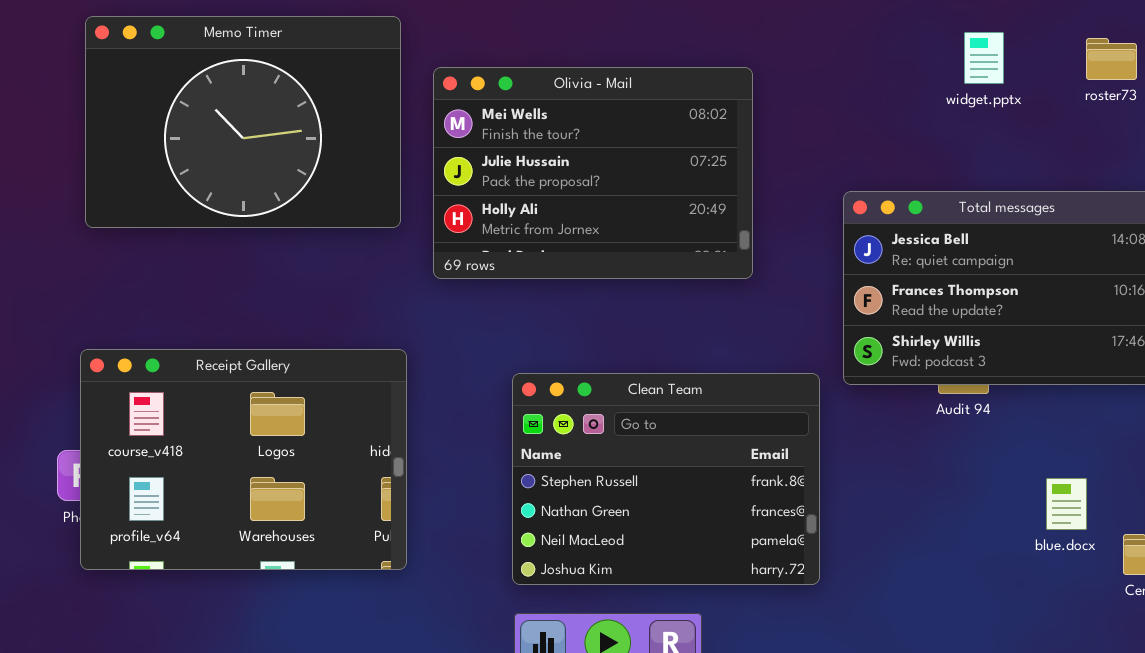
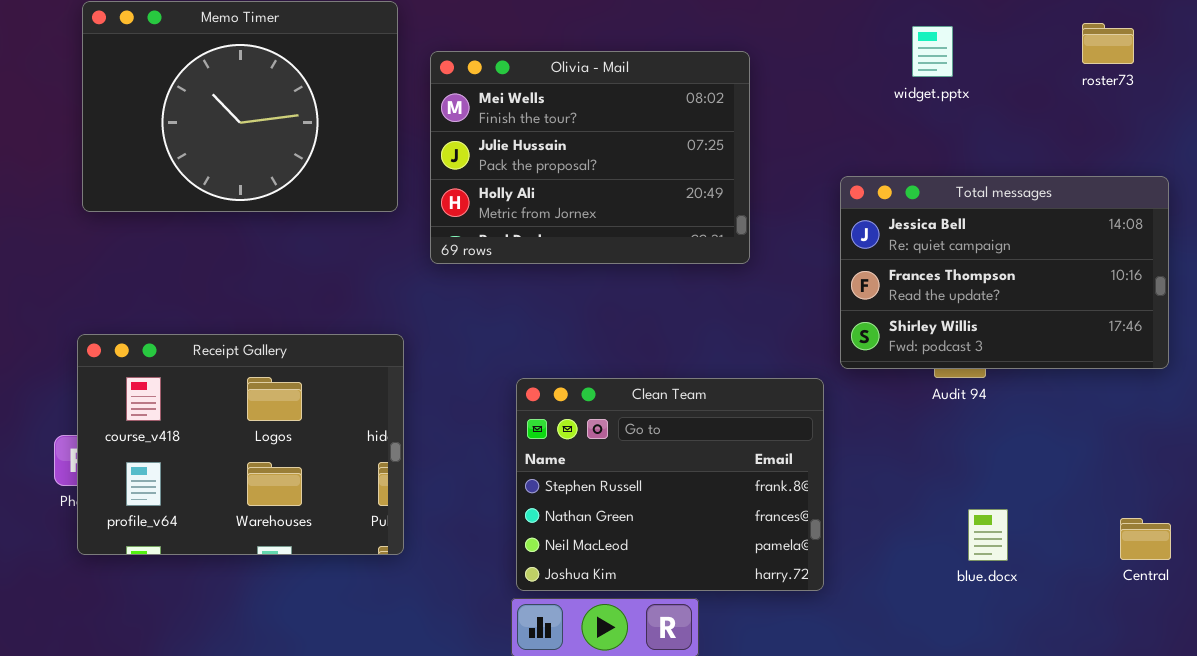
widget.pptx: [964,32,1004,84] -> [912,26,953,77], moved
Clean Team: [512,373,820,585] -> [516,378,824,591], moved
blue.docx: [1046,478,1087,530] -> [968,509,1008,561], moved

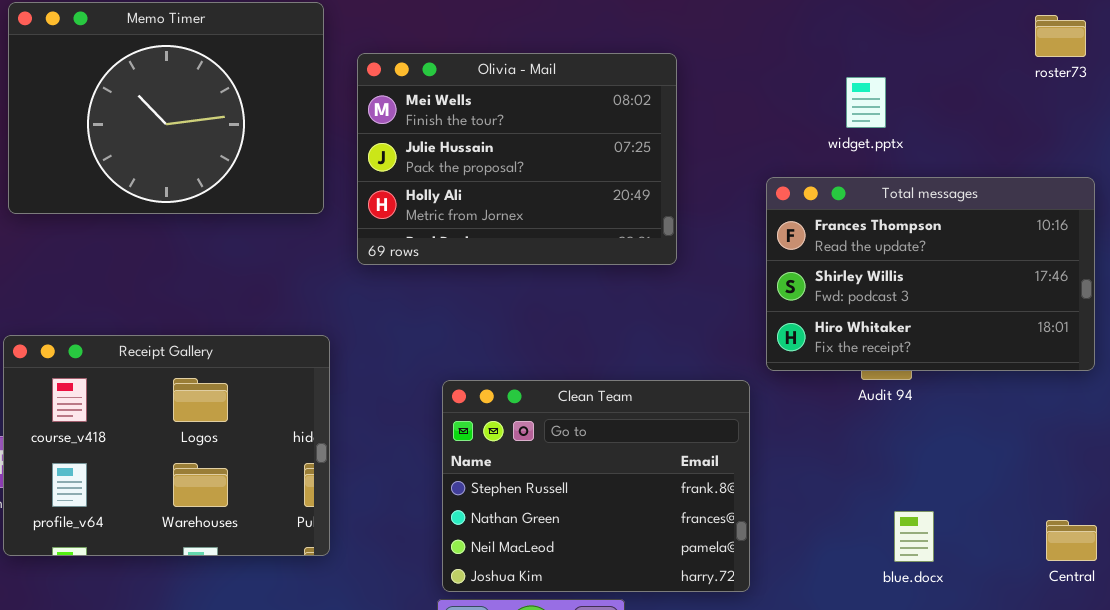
roster73: [1082,23,1134,64] -> [1035,15,1086,57], moved
widget.pptx: [912,26,953,77] -> [846,77,886,128], moved
Total messages: [840,176,1169,369] -> [766,177,1095,371], scrolled down 1 row

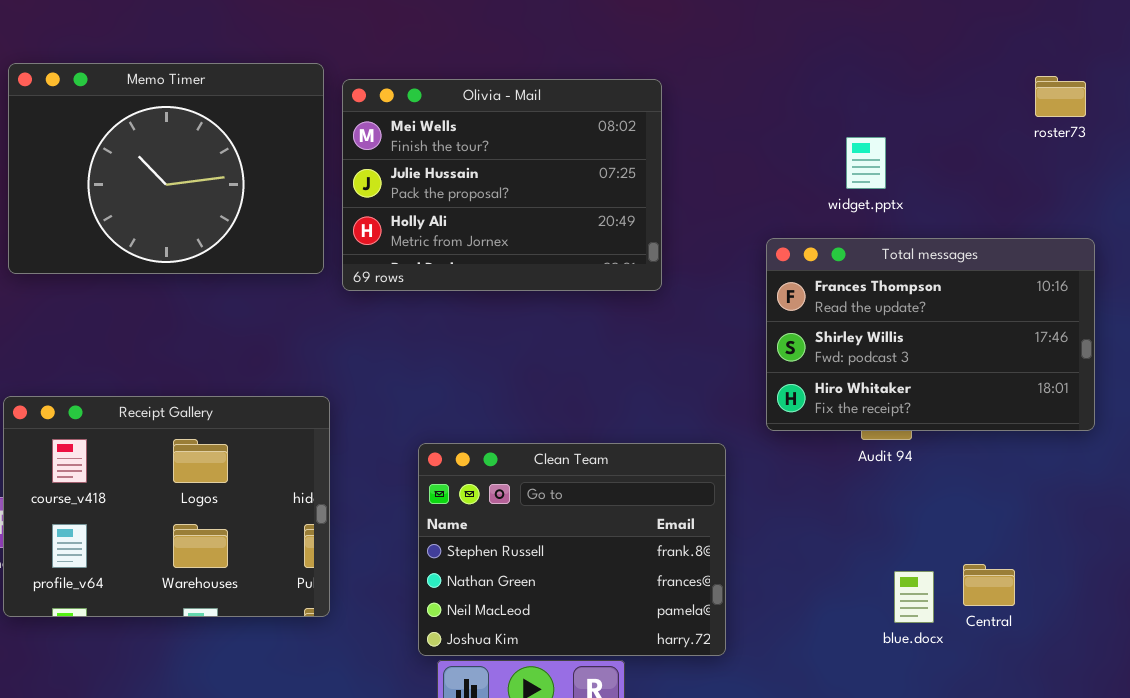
Olivia - Mail: [357,53,677,265] -> [342,79,662,291], moved
Clean Team: [442,380,750,592] -> [418,443,726,656], moved
Central: [1046,520,1097,561] -> [963,564,1015,606], moved

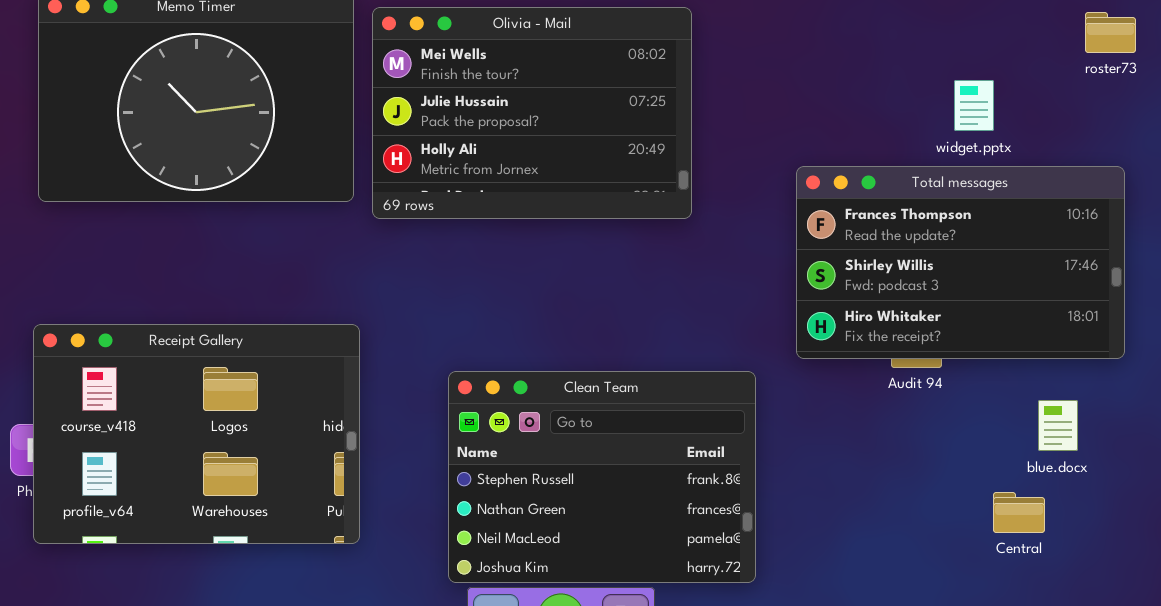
roster73: [1035,76,1086,117] -> [1085,12,1136,53], moved
widget.pptx: [846,137,886,189] -> [954,80,994,131], moved
blue.docx: [894,571,934,623] -> [1038,400,1078,451], moved

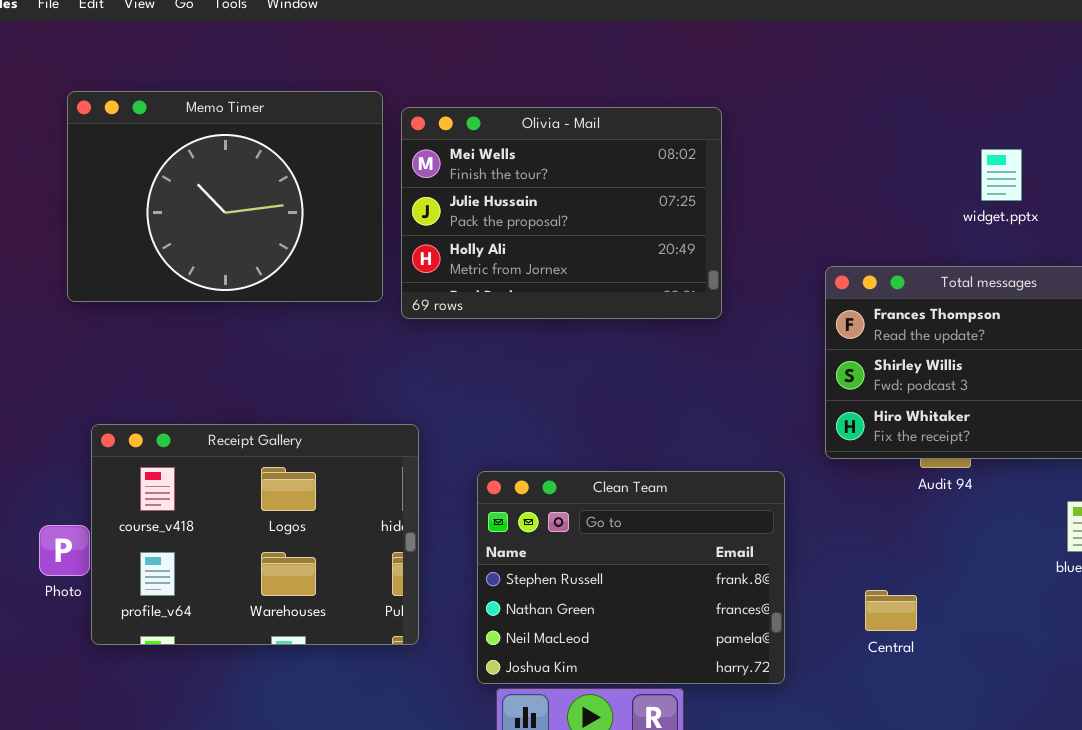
widget.pptx: [954,80,994,131] -> [981,149,1022,201], moved
Receipt Gallery: [33,324,360,544] -> [91,424,419,645], moved
Central: [993,492,1045,533] -> [865,590,917,631], moved

